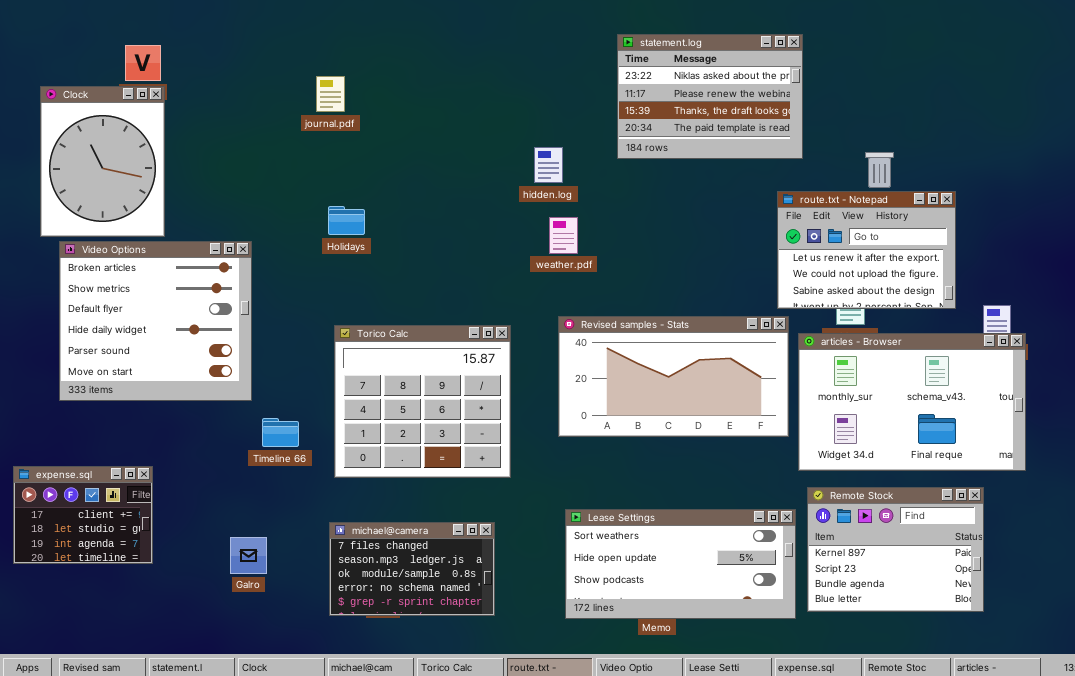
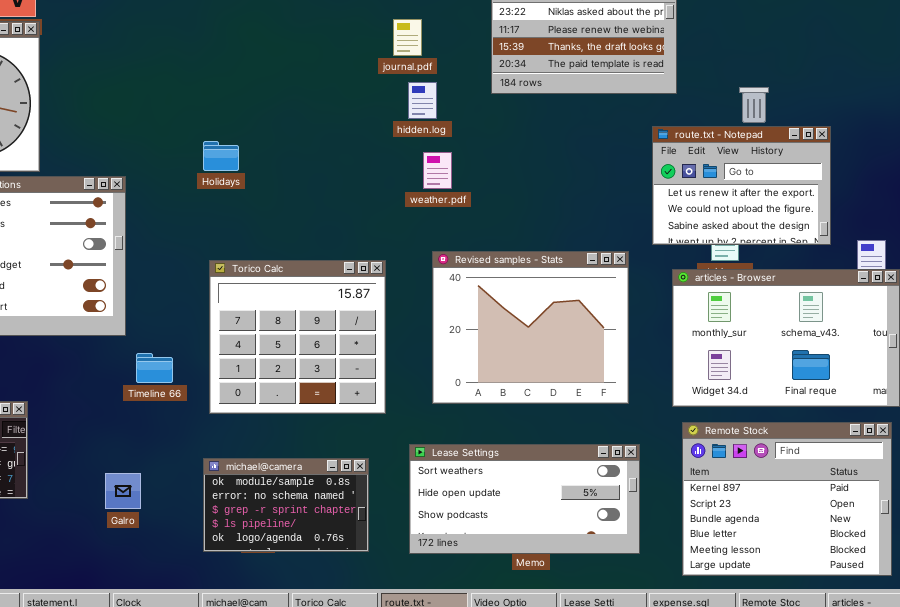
journal.pdf: [316,76,345,112] -> [393,19,422,56], moved
Revised samples - Stats: [558,316,789,437] -> [432,251,629,404], resized
Remote Stock: [807,487,984,612] -> [682,422,892,576], resized
Lease Settings: [565,509,796,619] -> [409,444,640,554], moved
michael@camera: [329,522,495,616] -> [203,458,369,552], scrolled down 2 rows

